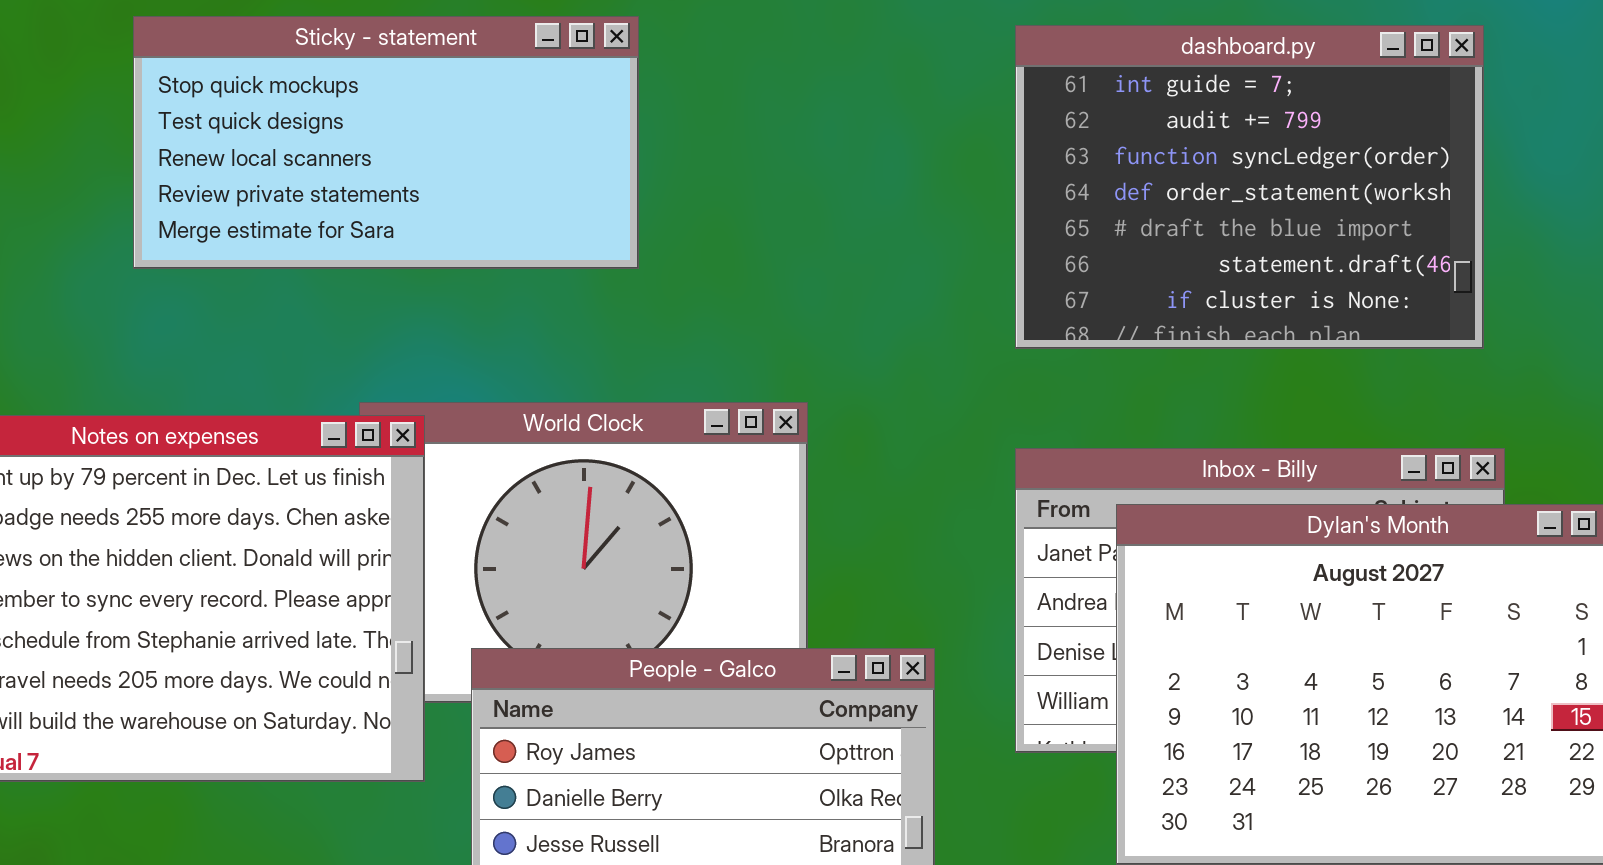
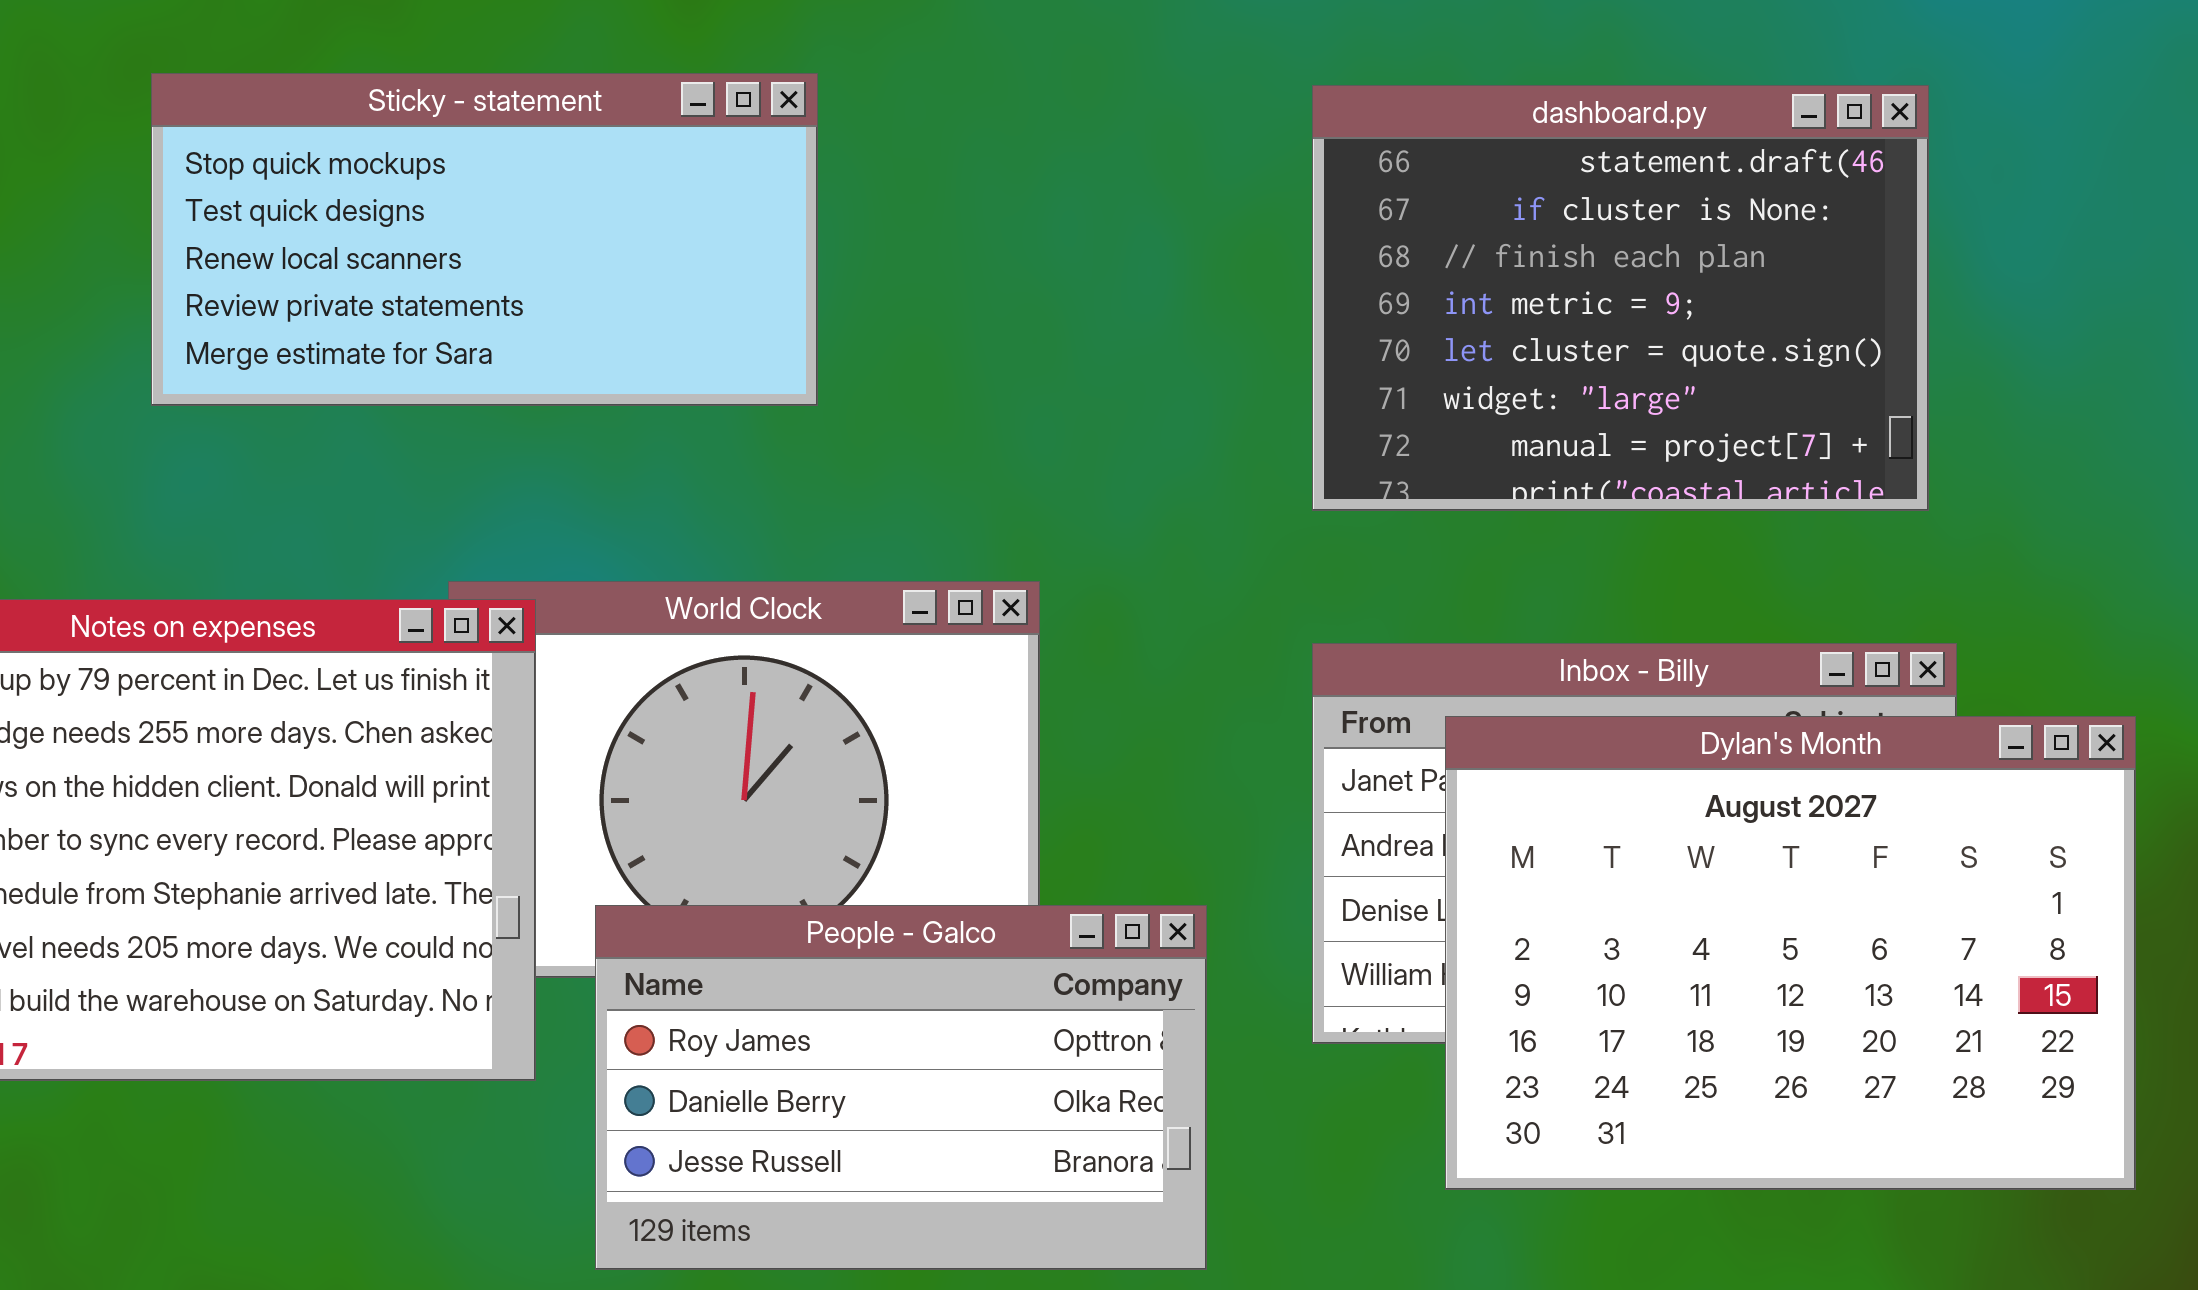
dashboard.py: [1015,25,1484,349] -> [1312,85,1929,511], scrolled down 5 rows

